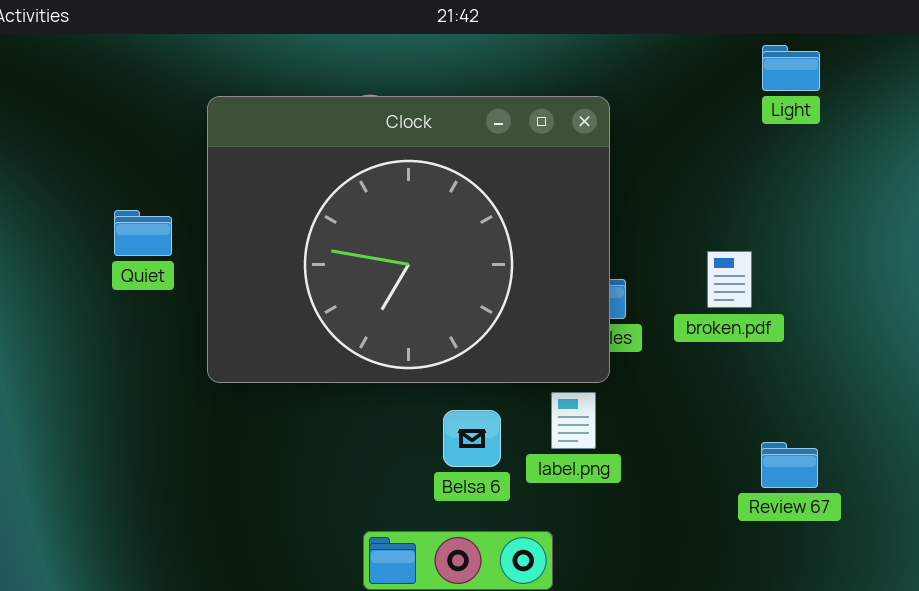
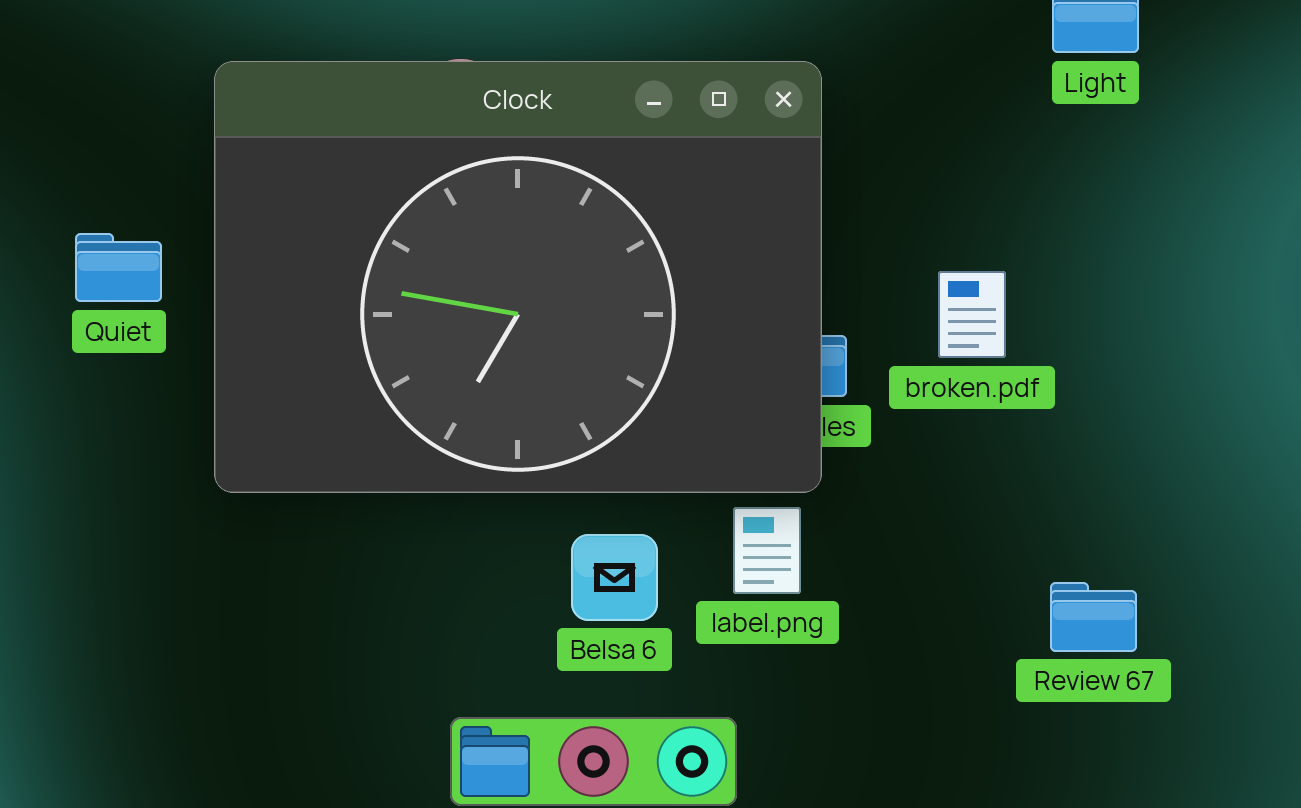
broken.pdf: [707,251,752,308] -> [938,271,1006,358], moved

